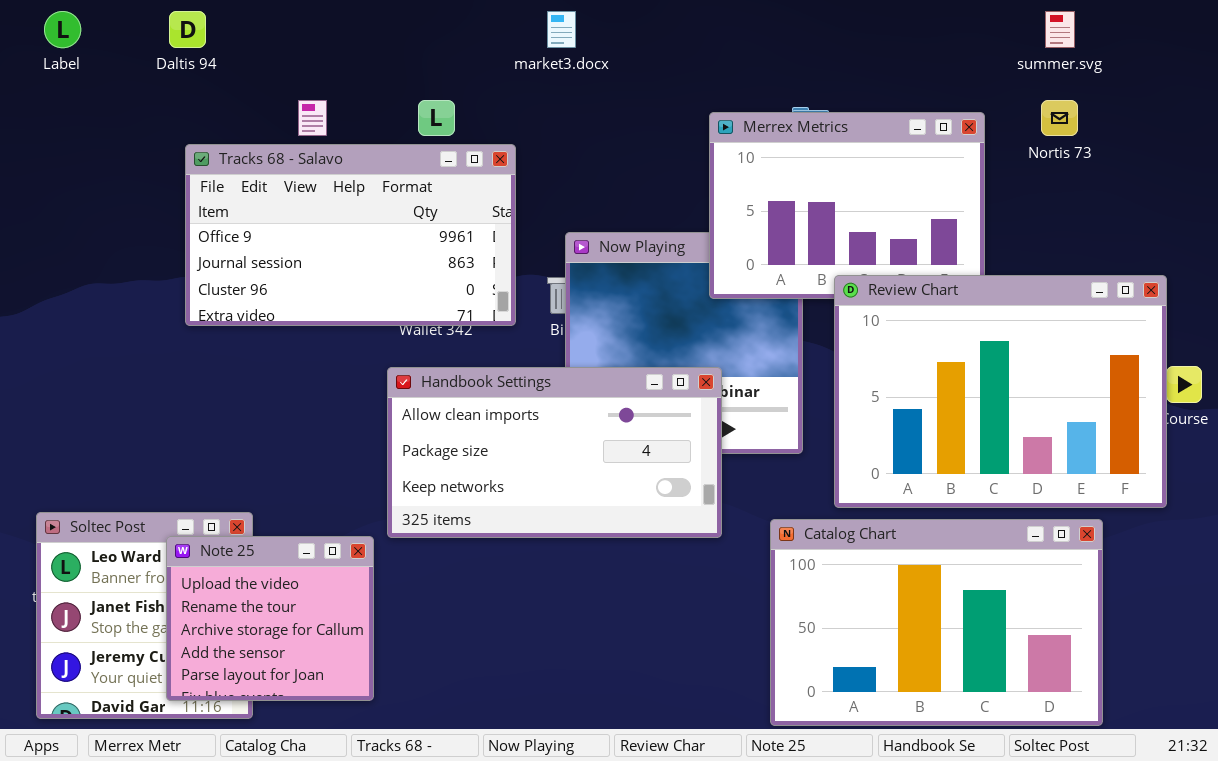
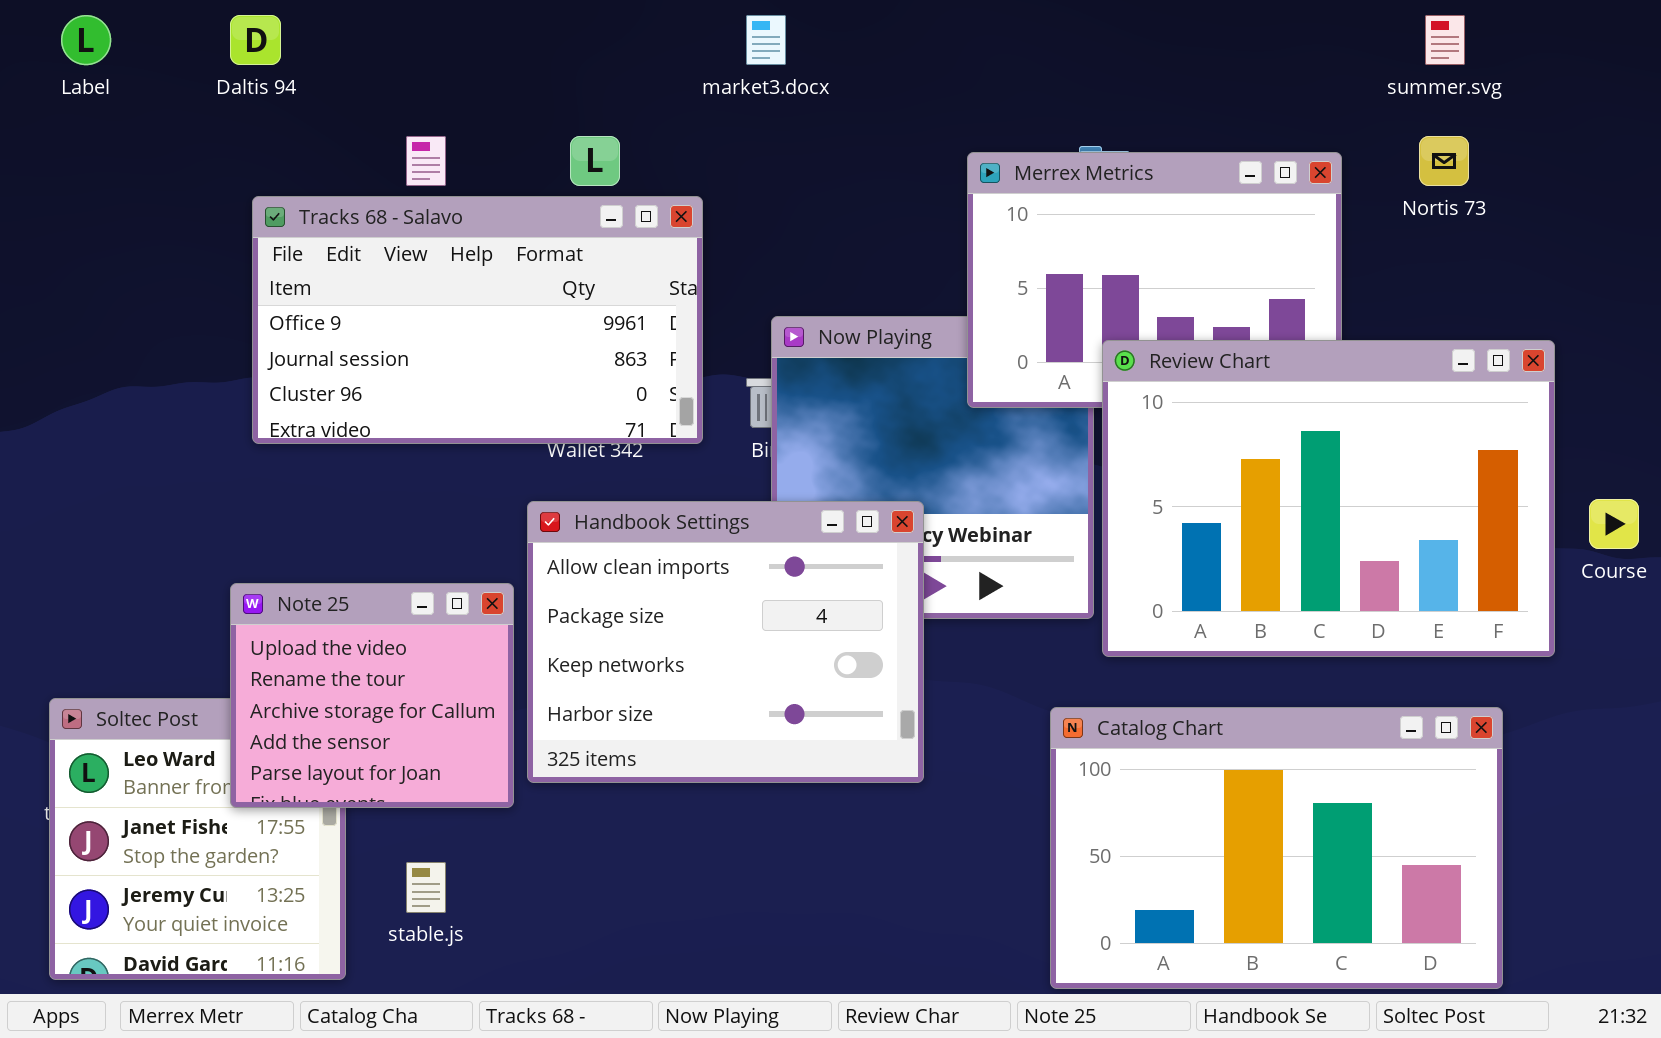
Review Chart: [834,275,1167,508] -> [1102,340,1555,657], moved
Handbook Settings: [387,367,722,538] -> [527,501,924,783], resized
Note 25: [166,536,374,701] -> [230,583,514,808], moved

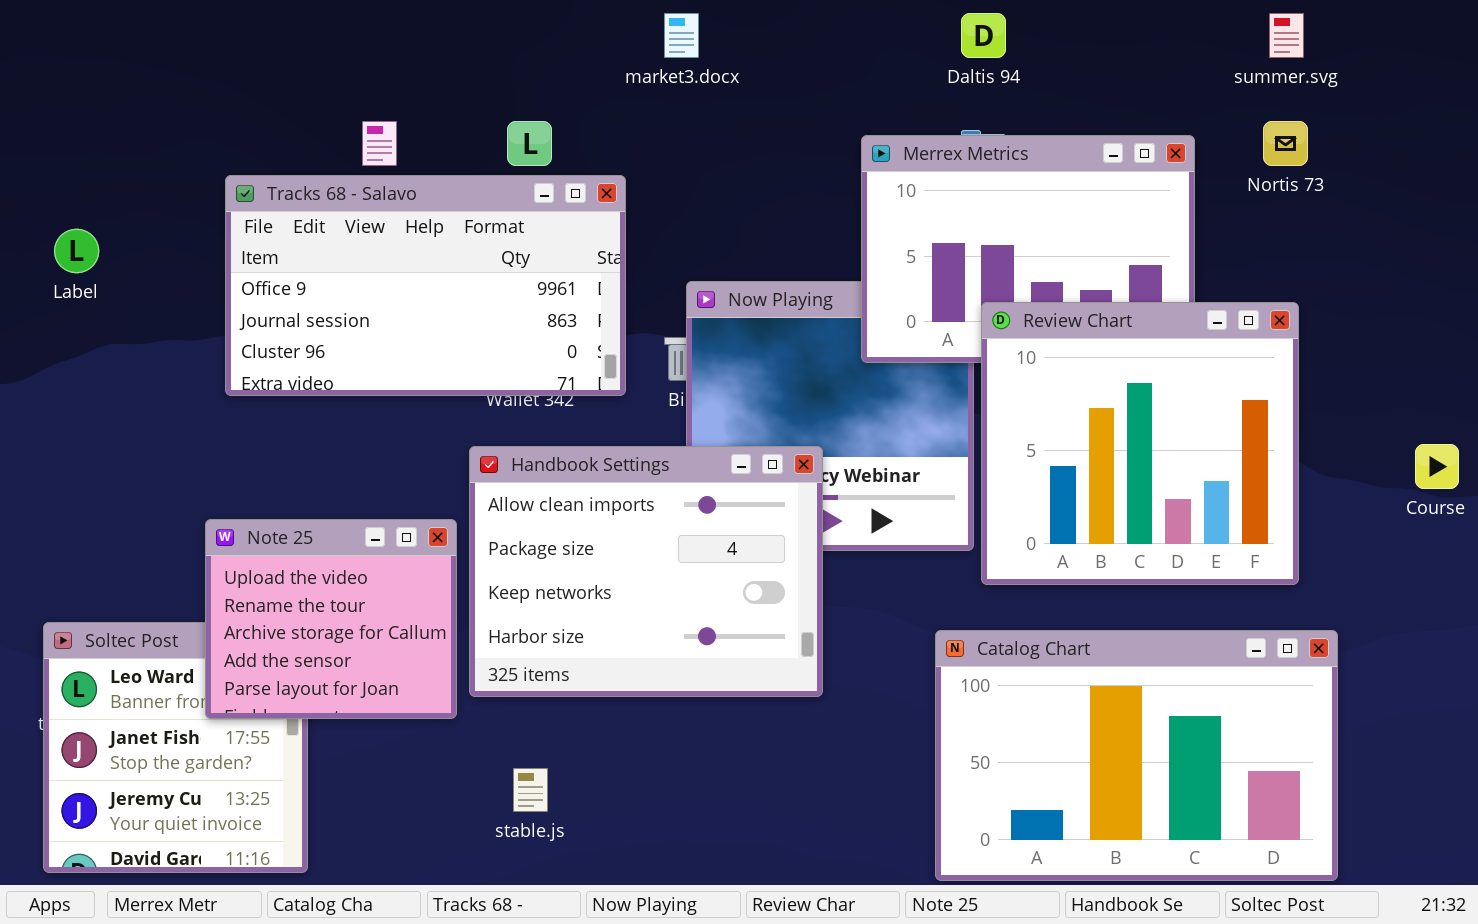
Label: [61,15,111,65] -> [54,229,99,273], moved
Daltis 94: [230,15,281,65] -> [961,13,1006,58], moved
Review Chart: [1102,340,1555,657] -> [981,302,1299,585], resized
stable.js: [406,862,446,913] -> [513,768,548,812], moved

